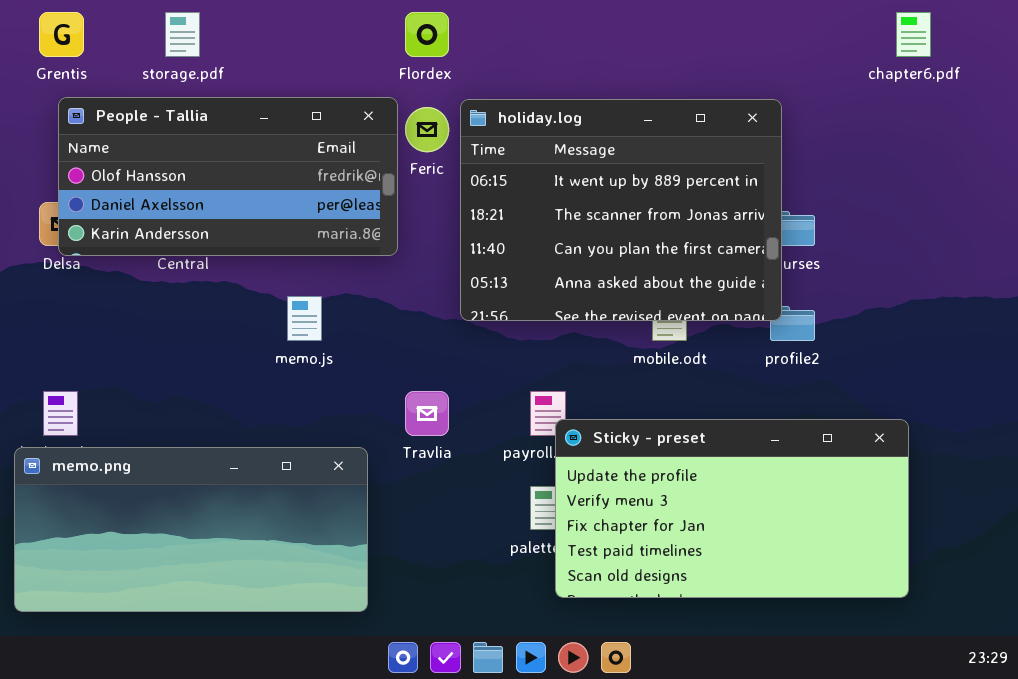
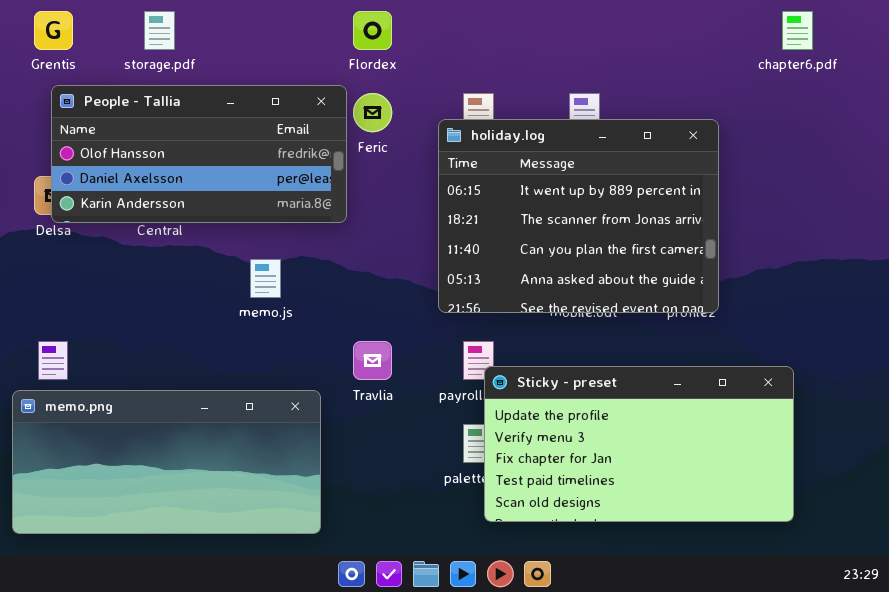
holiday.log: [460,99,782,321] -> [438,119,719,313], moved

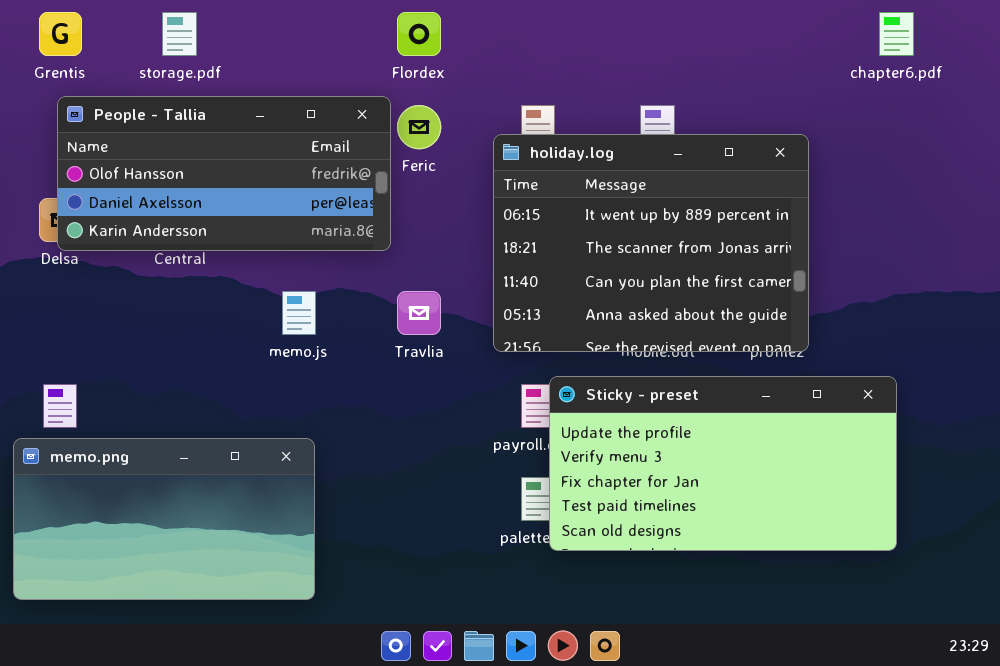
Travlia: [353,341,392,380] -> [397,291,441,335], moved
Sticky - preset: [484,366,794,522] -> [549,376,897,551], moved
memo.png: [12,390,321,534] -> [13,438,315,600], resized

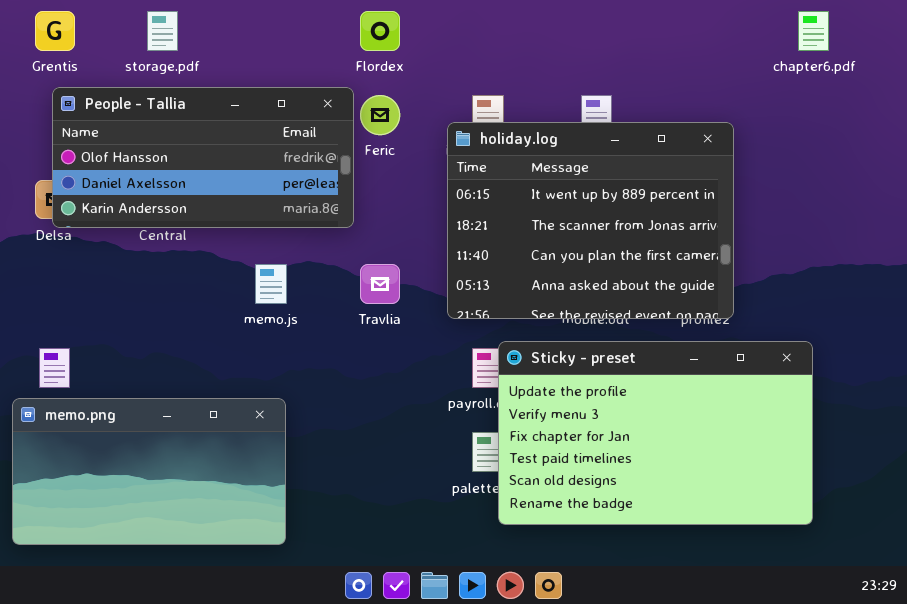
Sticky - preset: [549,376,897,551] -> [498,341,813,525], resized

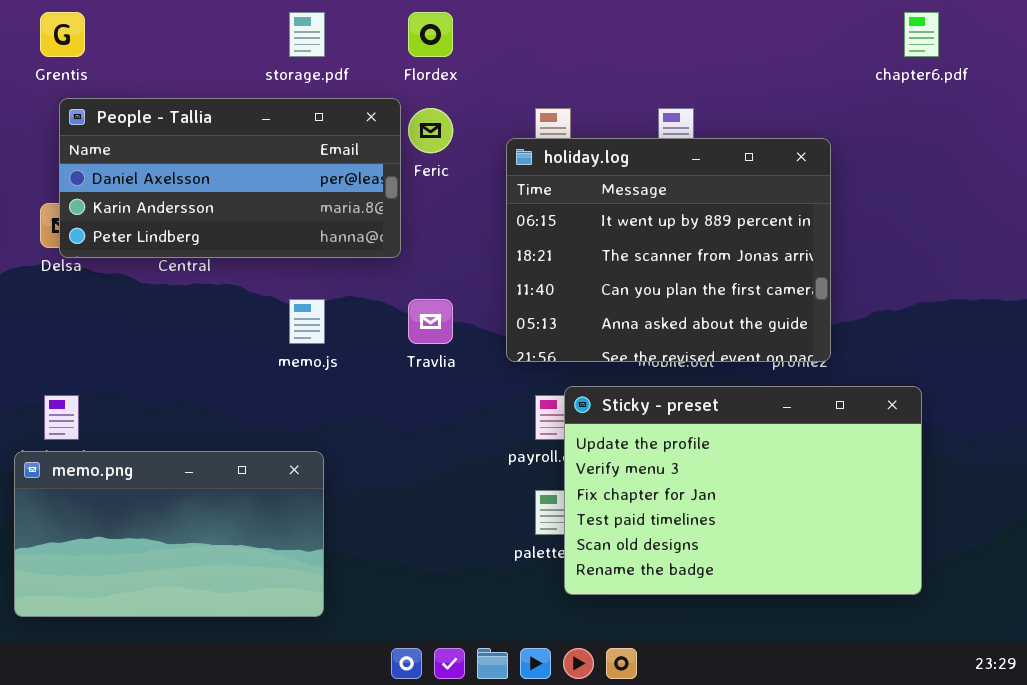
storage.pdf: [147,11,178,51] -> [289,12,325,57], moved
People - Tallia: [52,87,354,228] -> [59,98,401,258], scrolled down 1 row

